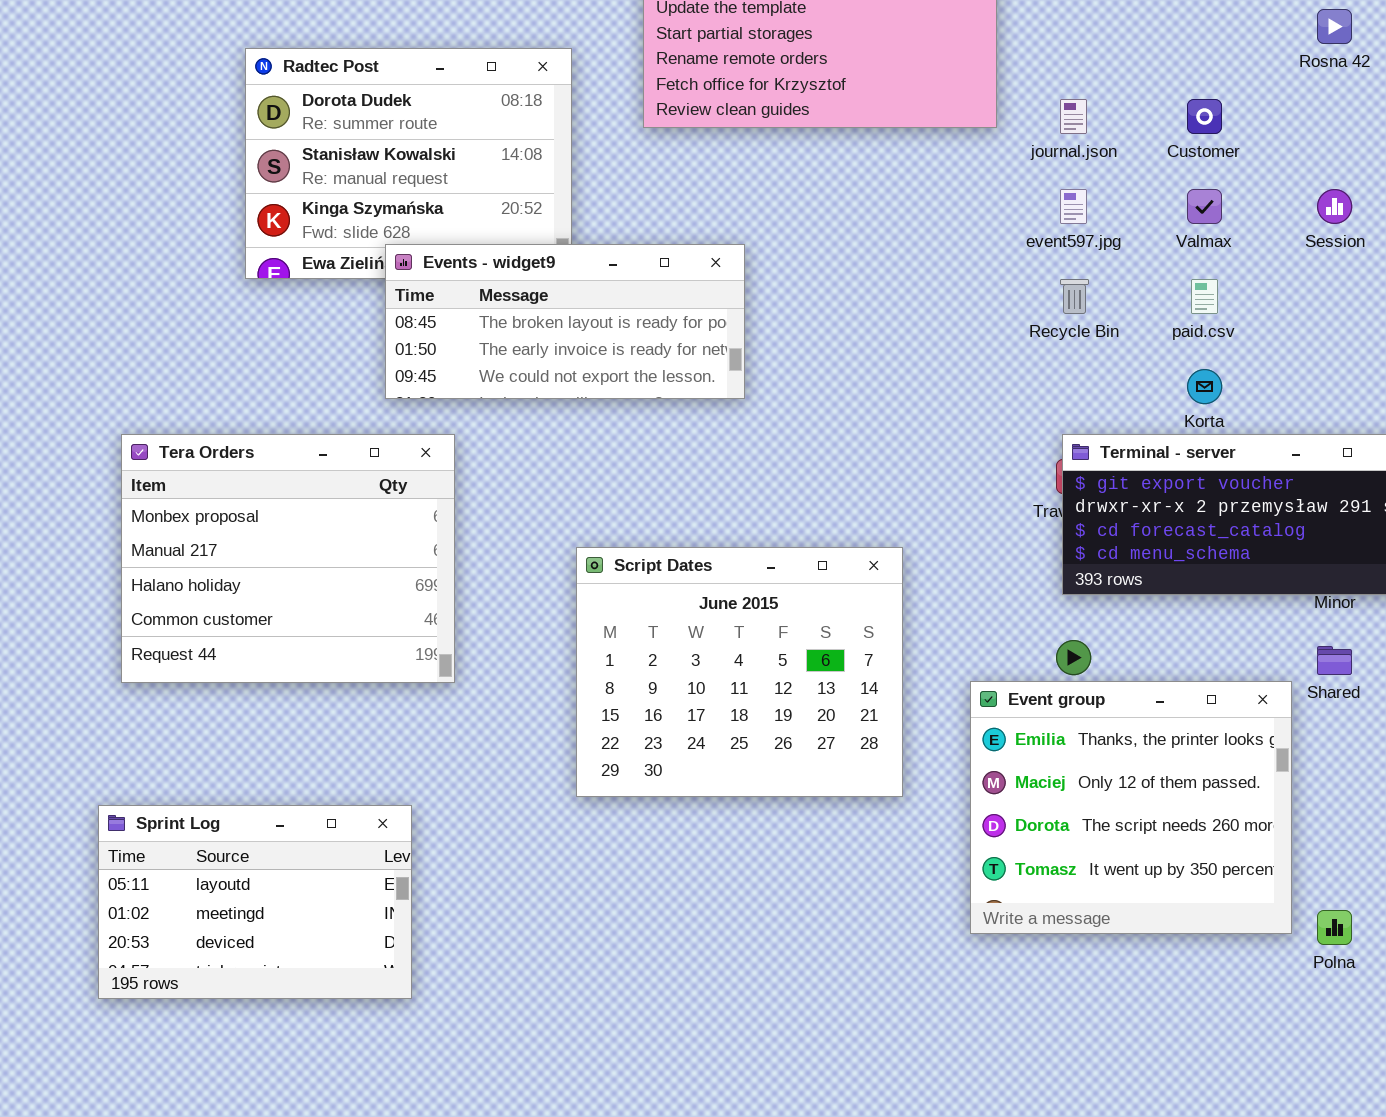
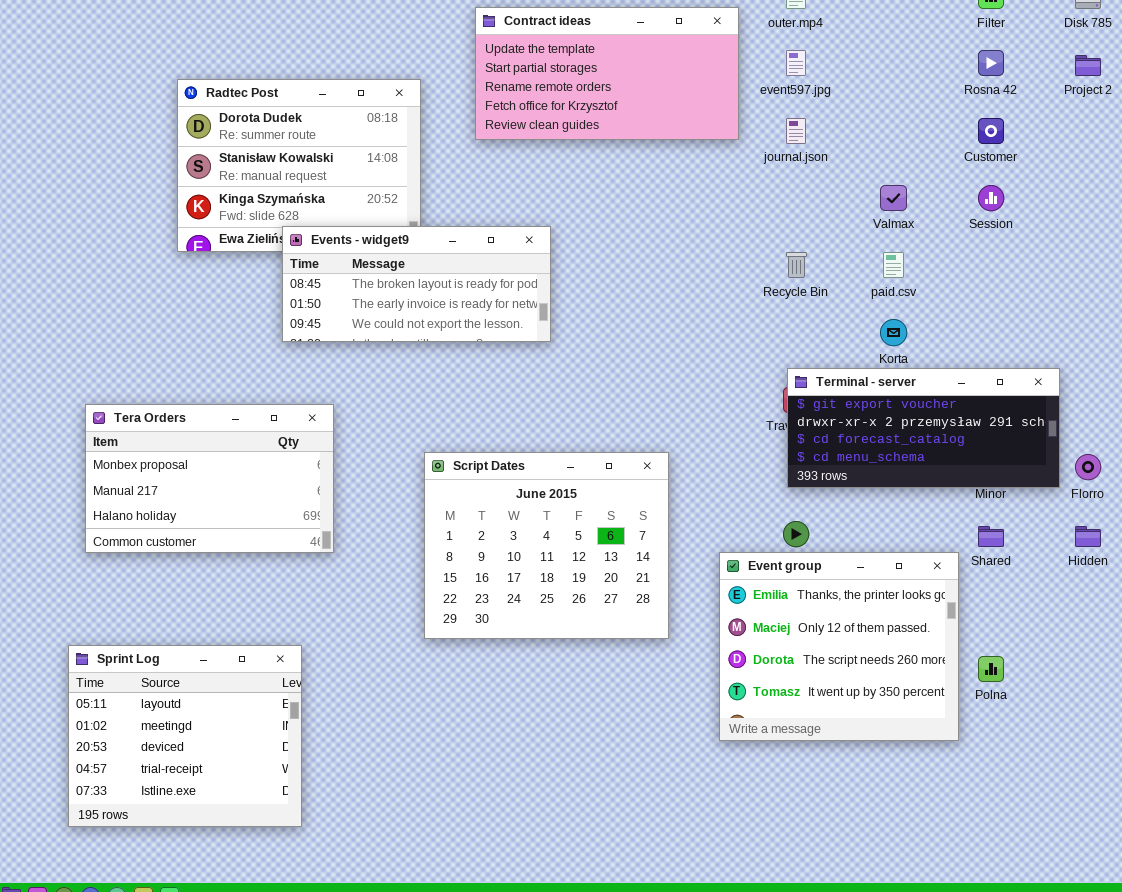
Customer: [1187,99,1222,134] -> [978,118,1004,144], moved
event597.jpg: [1060,189,1087,224] -> [786,50,806,76], moved
Tera Orders: [121,434,455,683] -> [85,404,334,553], resized
Sprint Log: [98,805,412,999] -> [68,645,302,827], resized
Polna: [1317,910,1352,945] -> [978,656,1004,682], moved

